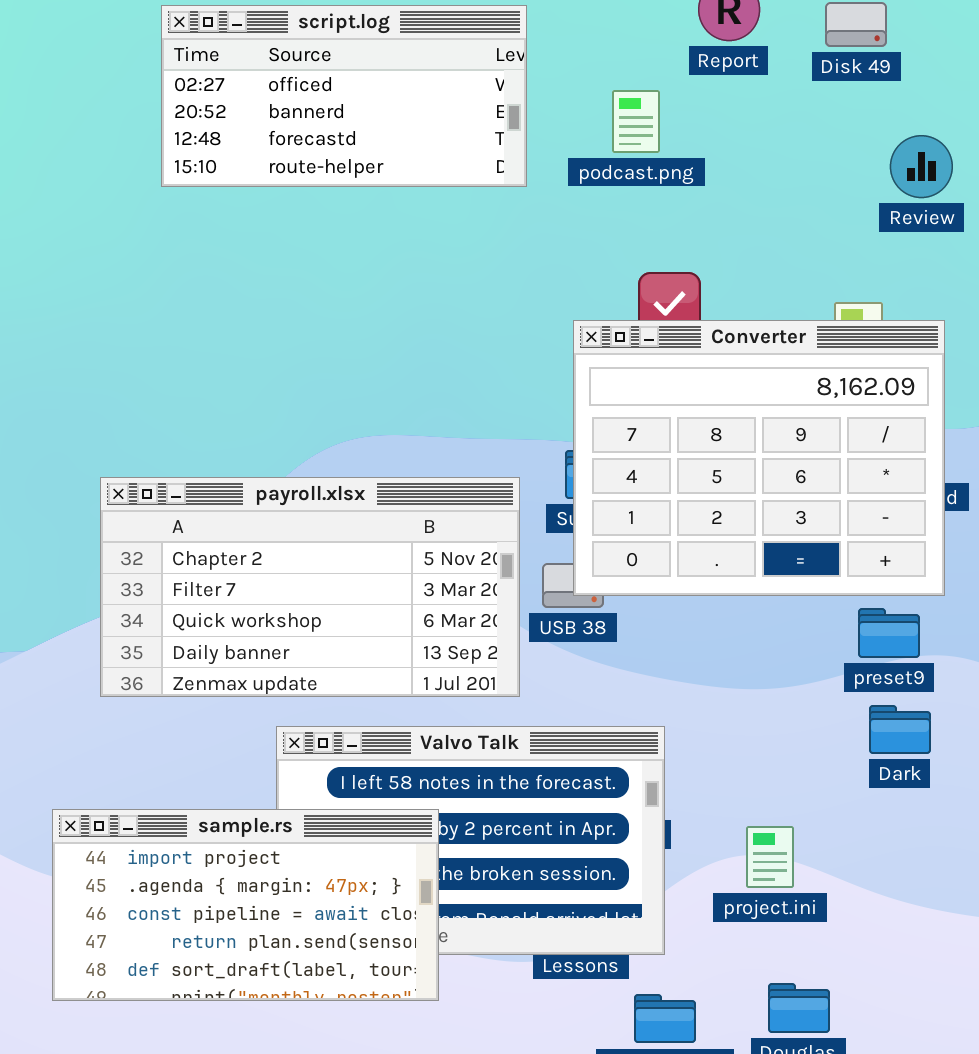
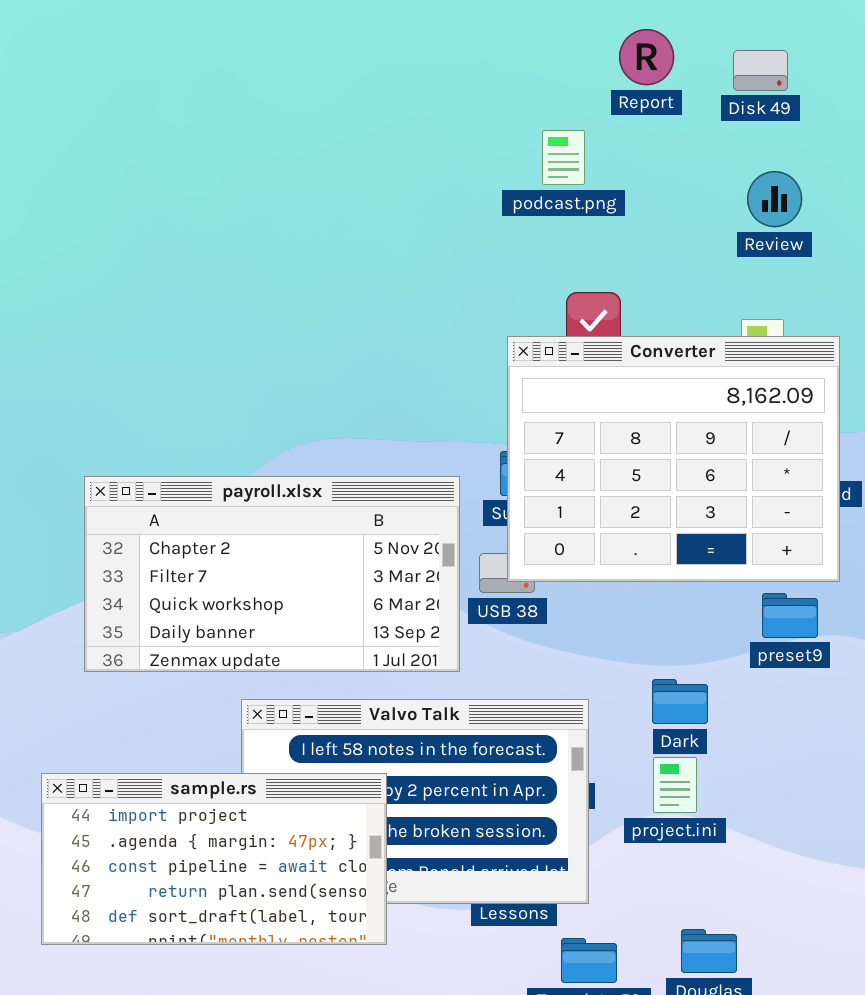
script.log: [161,5,527,187] -> none, closed
Review: [890,135,953,198] -> [747,171,802,227], moved
Dark: [869,705,931,754] -> [652,679,708,724], moved
project.ini: [746,826,794,888] -> [653,757,697,813], moved

